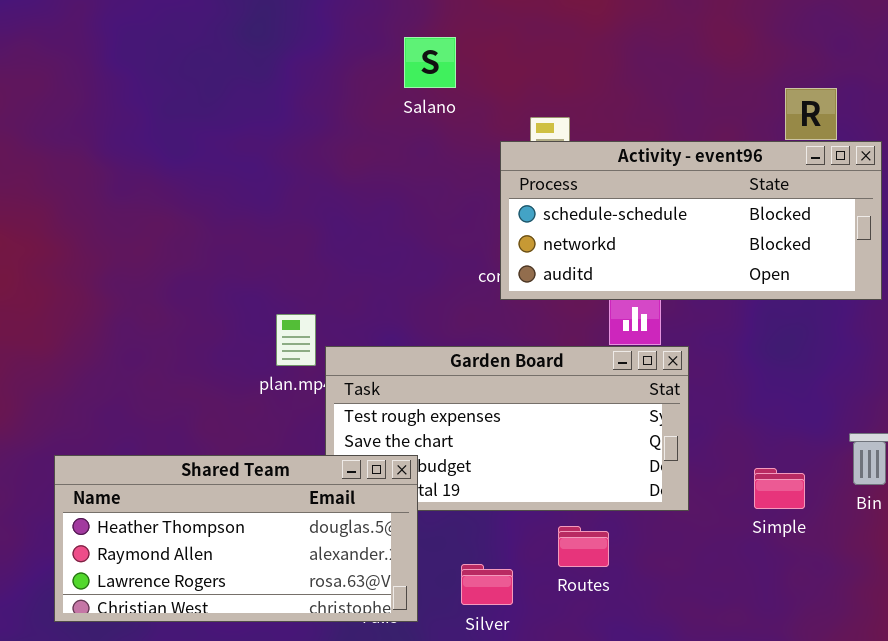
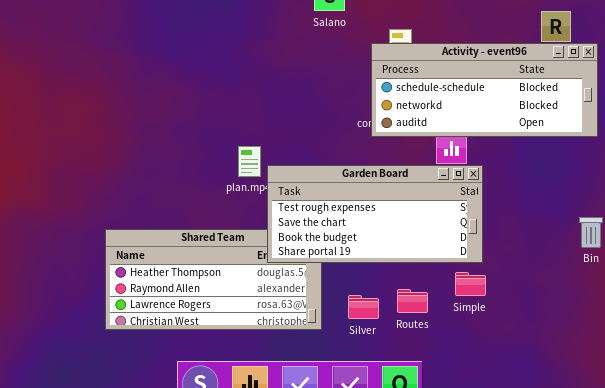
Garden Board: [325,346,689,511] -> [267,165,483,263], raised
Simple: [754,468,805,509] -> [455,272,486,296], moved
Routes: [558,526,609,567] -> [397,289,428,313], moved

